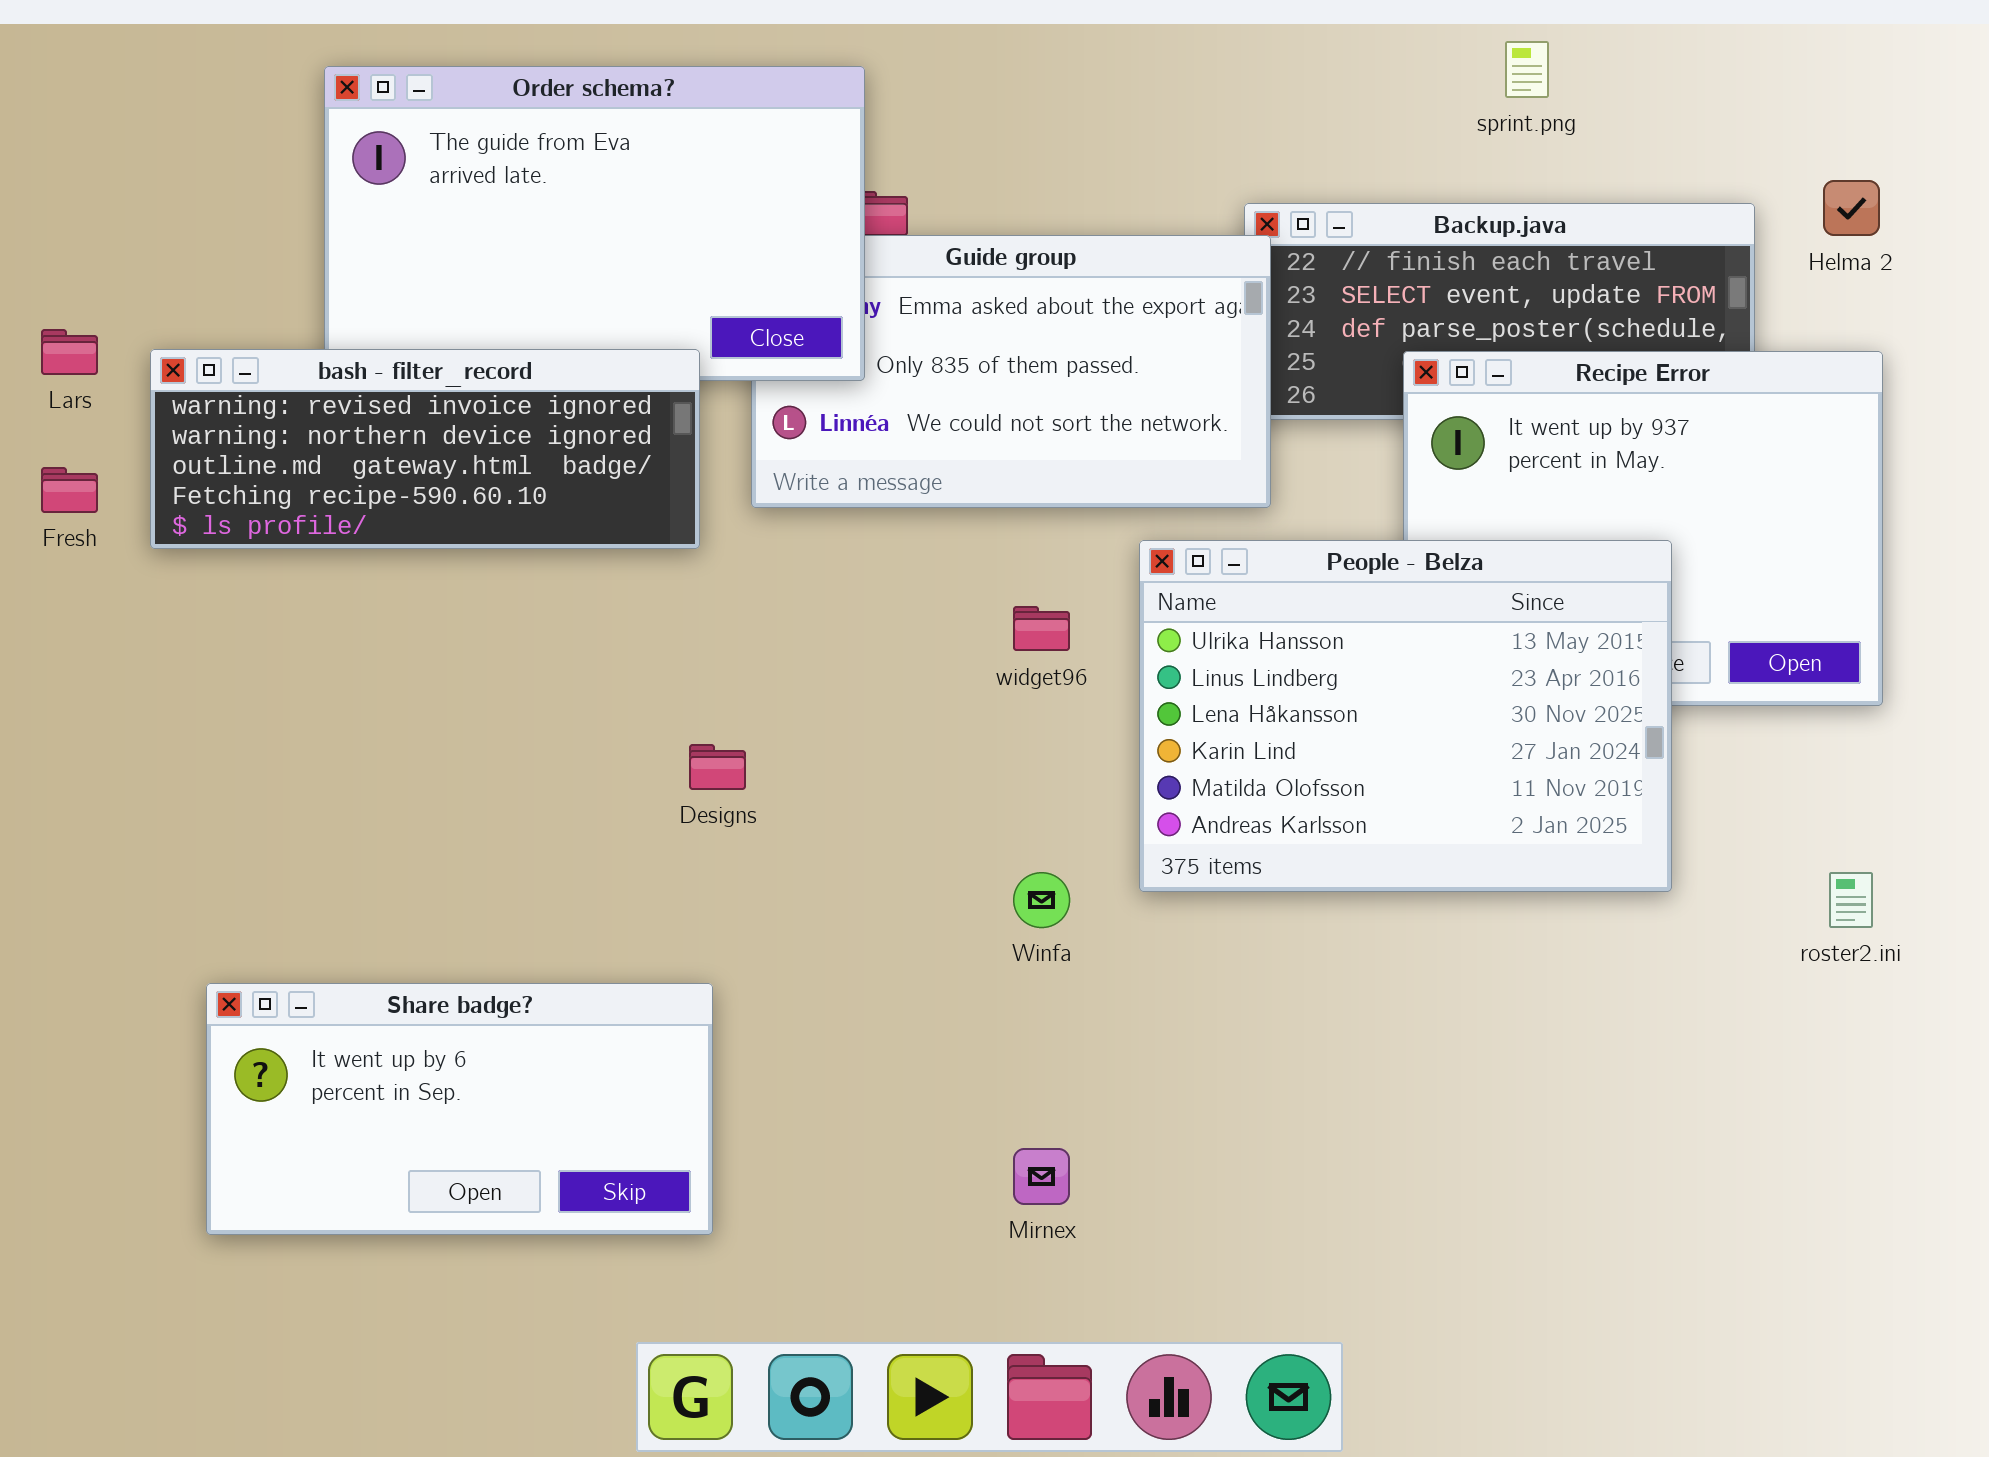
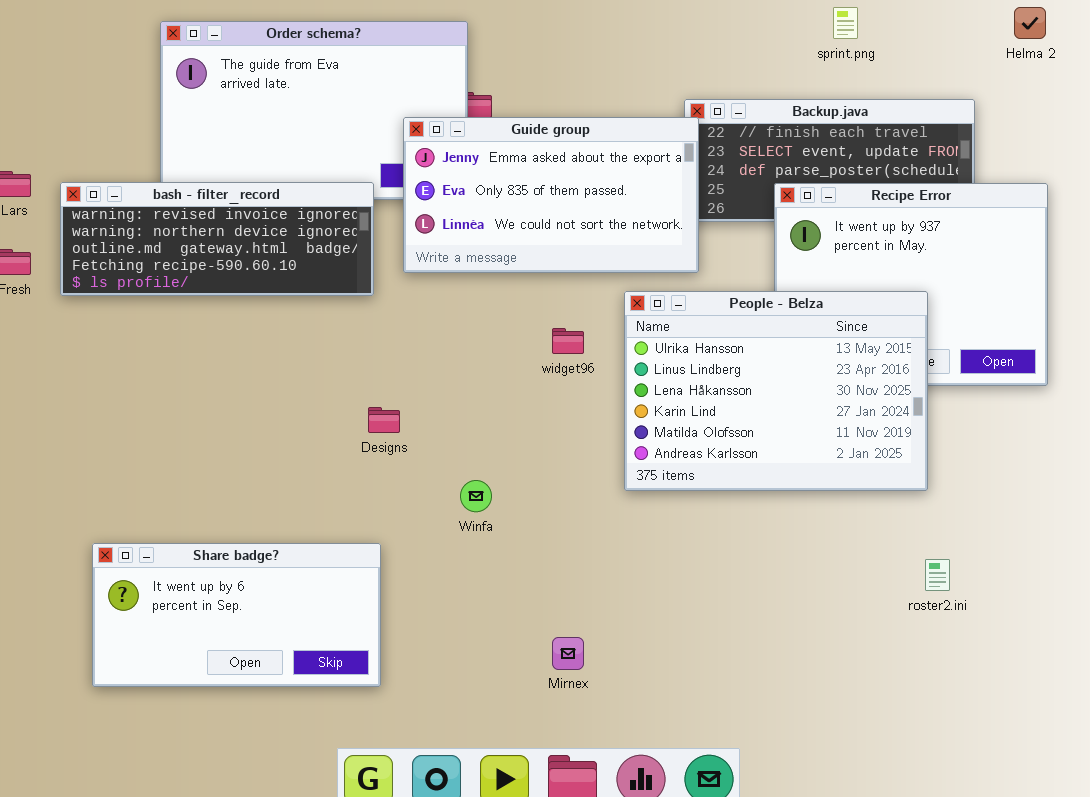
Helma 2: [1823,180,1880,236] -> [1014,7,1046,39], moved
Guide group: [751,235,1271,508] -> [403,117,699,273], raised
Winfa: [1013,872,1070,928] -> [460,480,492,512], moved
roster2.ini: [1829,872,1873,928] -> [925,559,950,591], moved

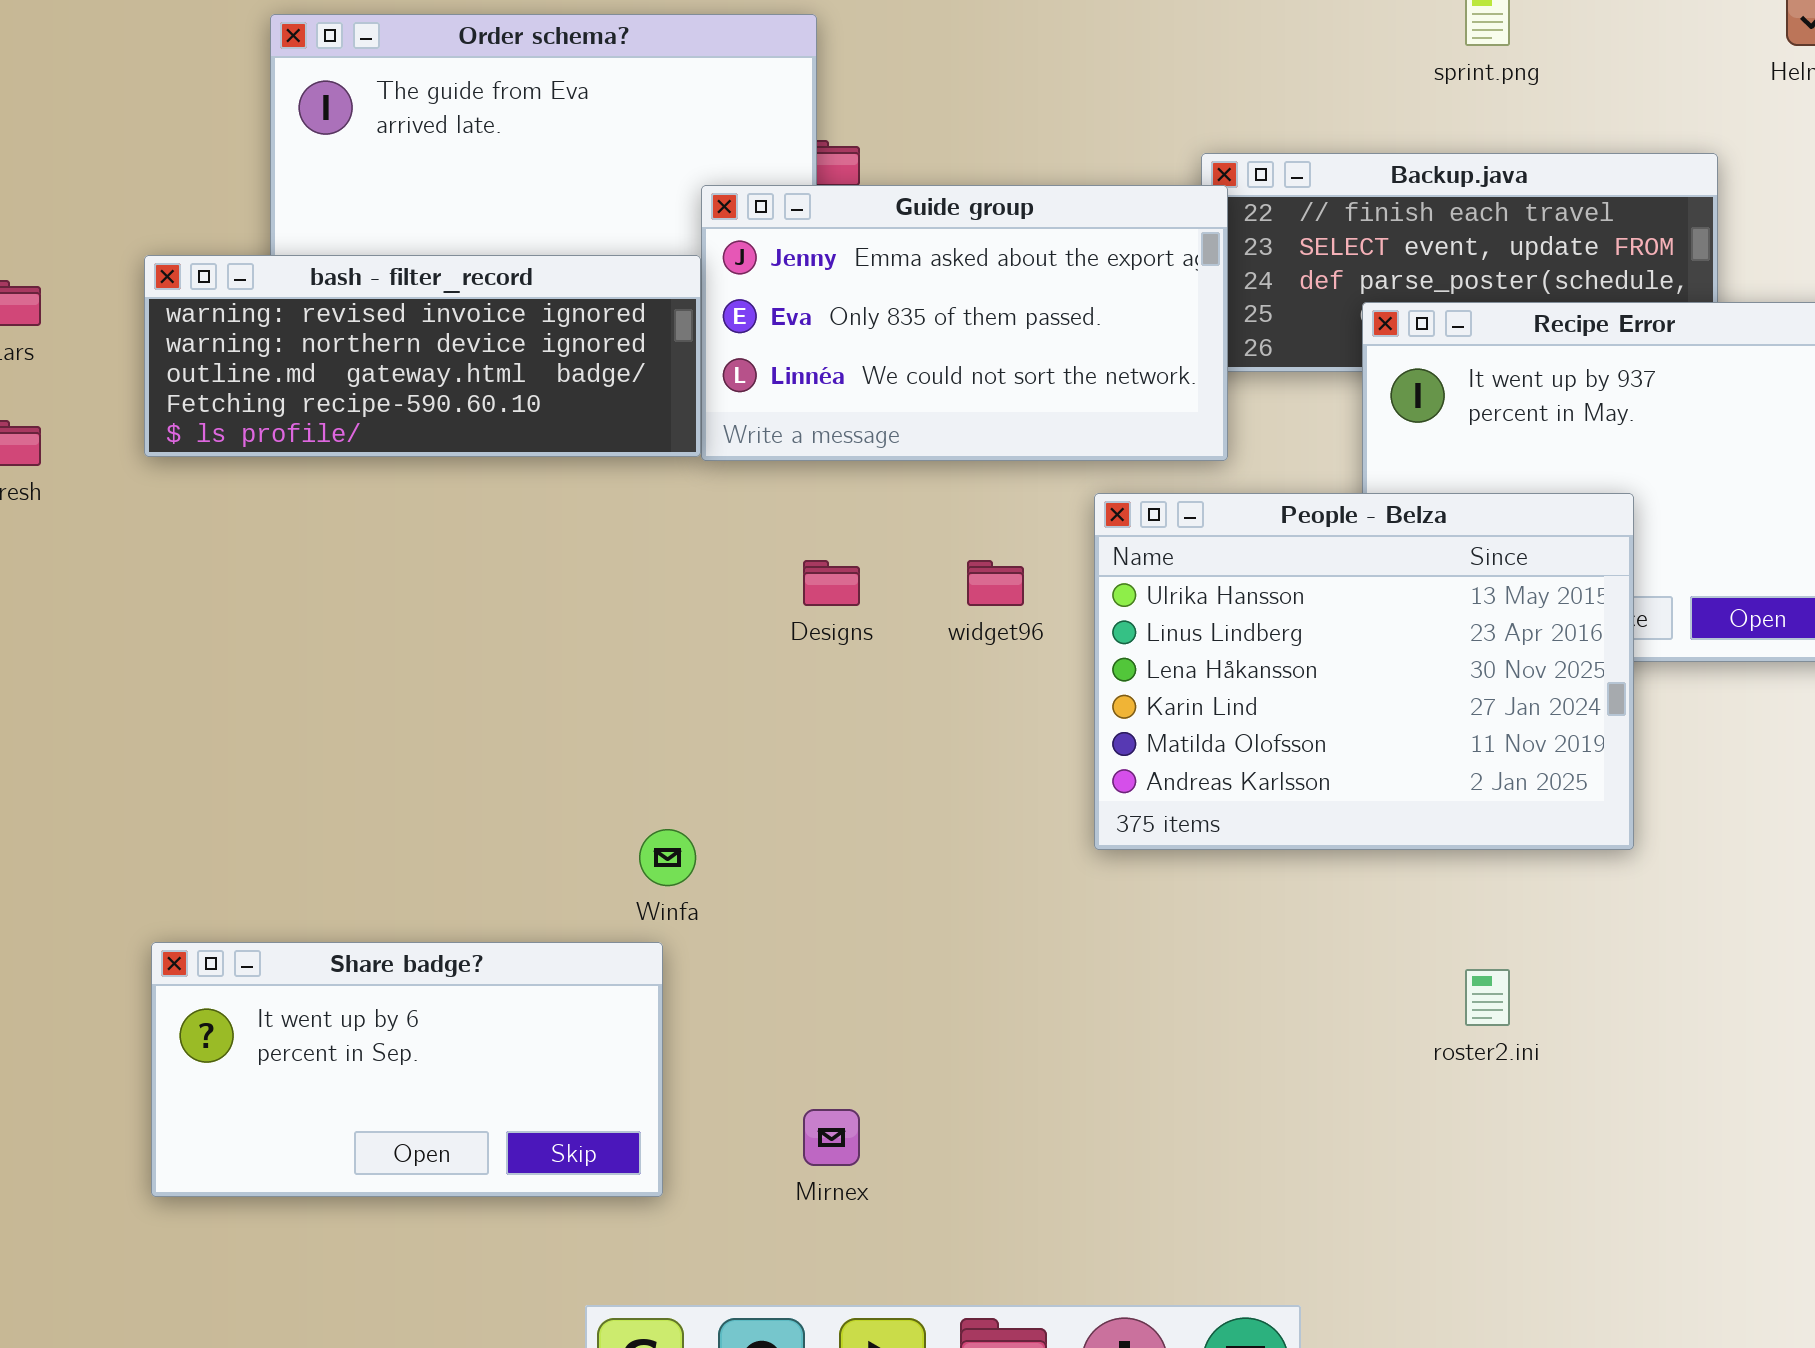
bash - filter_record: [60,182,374,296] -> [144,255,701,457], moved
Designs: [368,407,400,433] -> [803,560,860,606], moved
Winfa: [460,480,492,512] -> [639,829,696,886], moved
roster2.ini: [925,559,950,591] -> [1465,969,1510,1026], moved
Mirnex: [552,637,584,670] -> [803,1109,860,1166], moved

